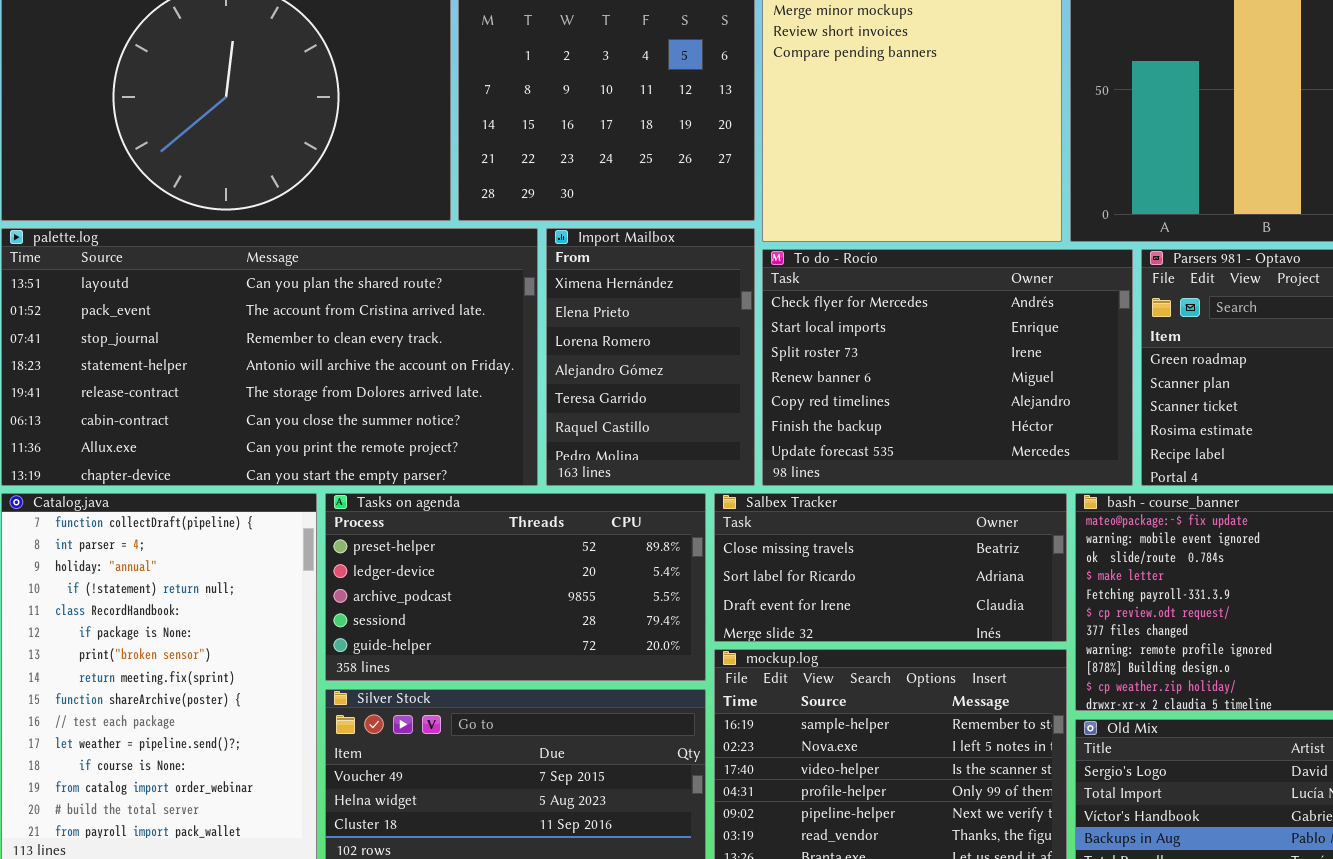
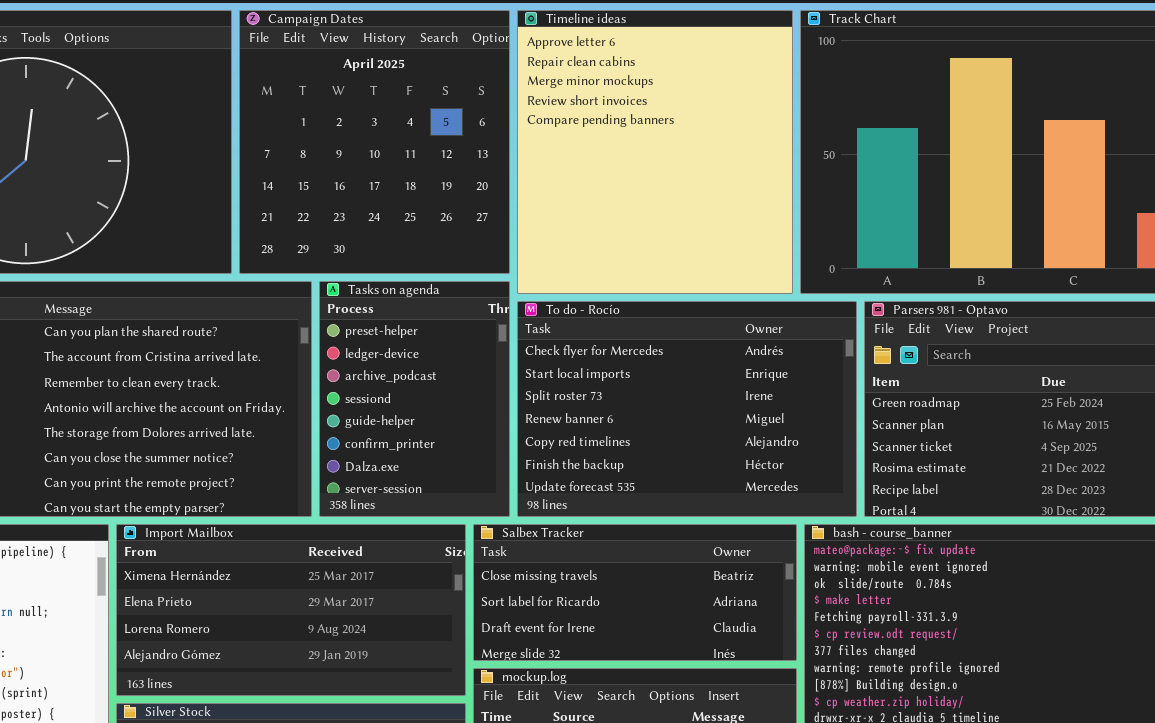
Import Mailbox: [546,228,755,486] -> [116,524,466,696], moved, resized
Tasks on agenda: [325,493,706,681] -> [319,281,510,517], moved, resized

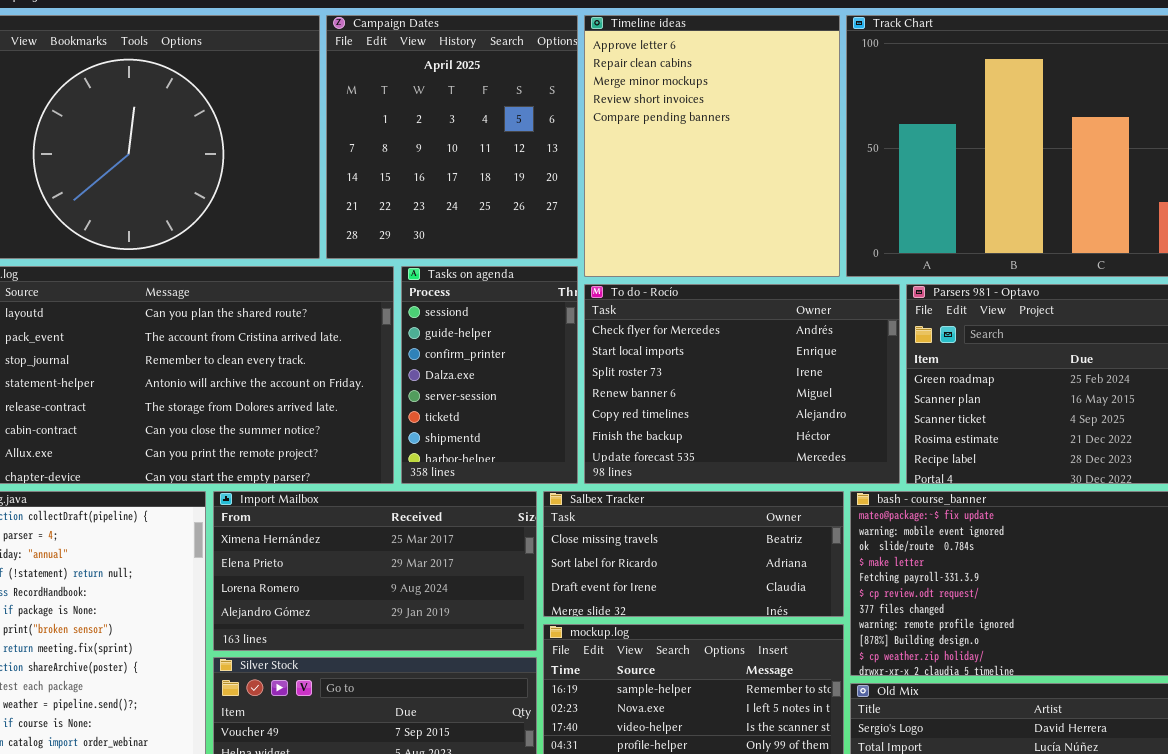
Tasks on agenda: [319,281,510,517] -> [401,266,578,484], scrolled down 3 rows

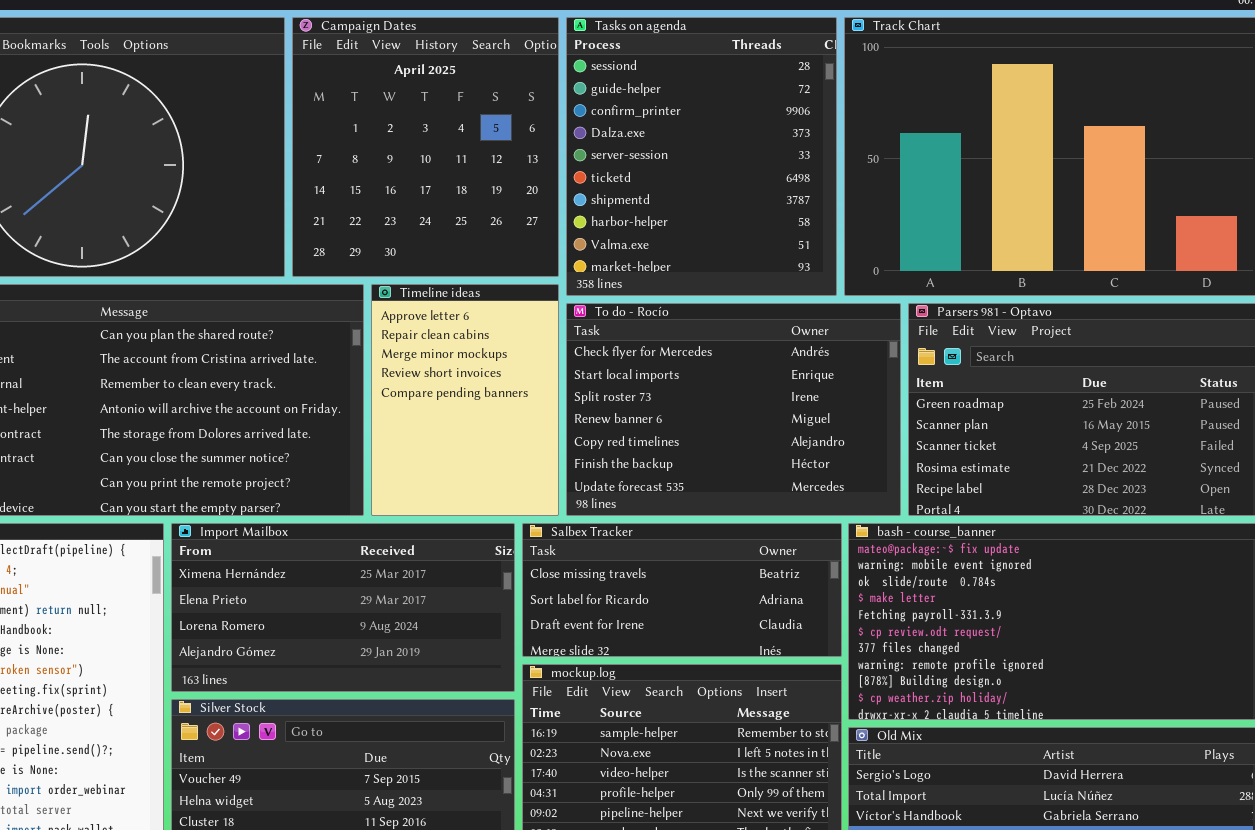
Timeline ideas: [584,15,840,277] -> [371,284,559,516], moved, resized
Tasks on agenda: [401,266,578,484] -> [566,17,837,296], moved, resized

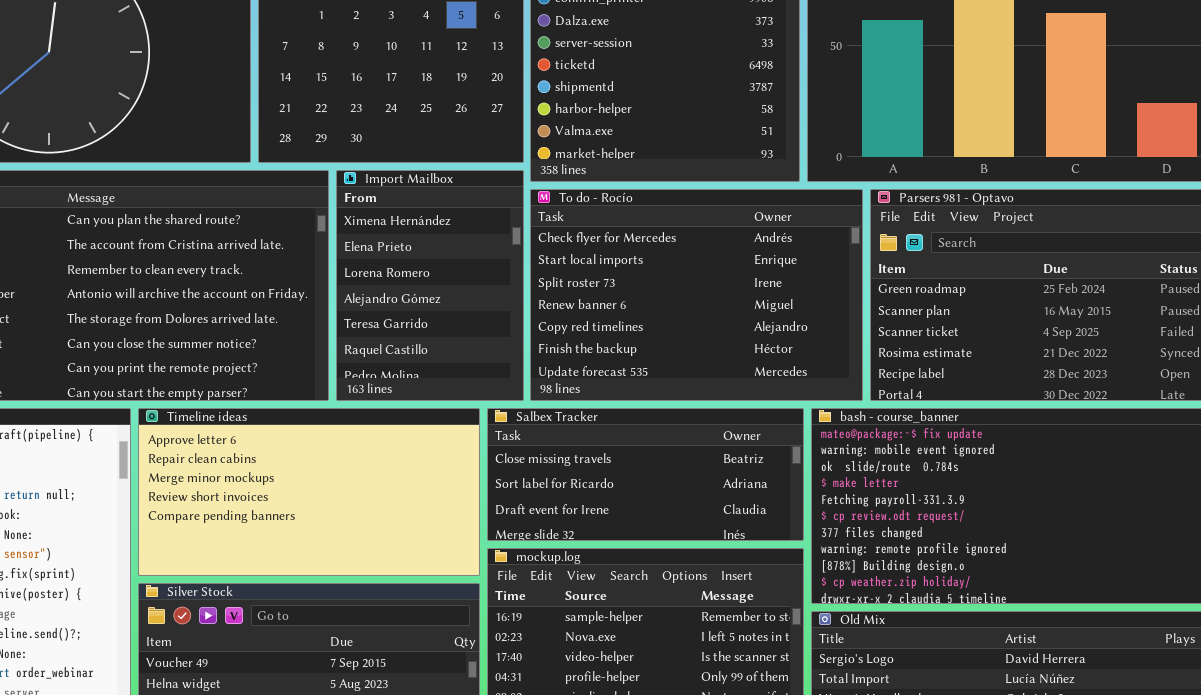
Timeline ideas: [371,284,559,516] -> [138,408,480,576], moved, resized
Import Mailbox: [171,523,515,692] -> [336,170,524,401], moved, resized

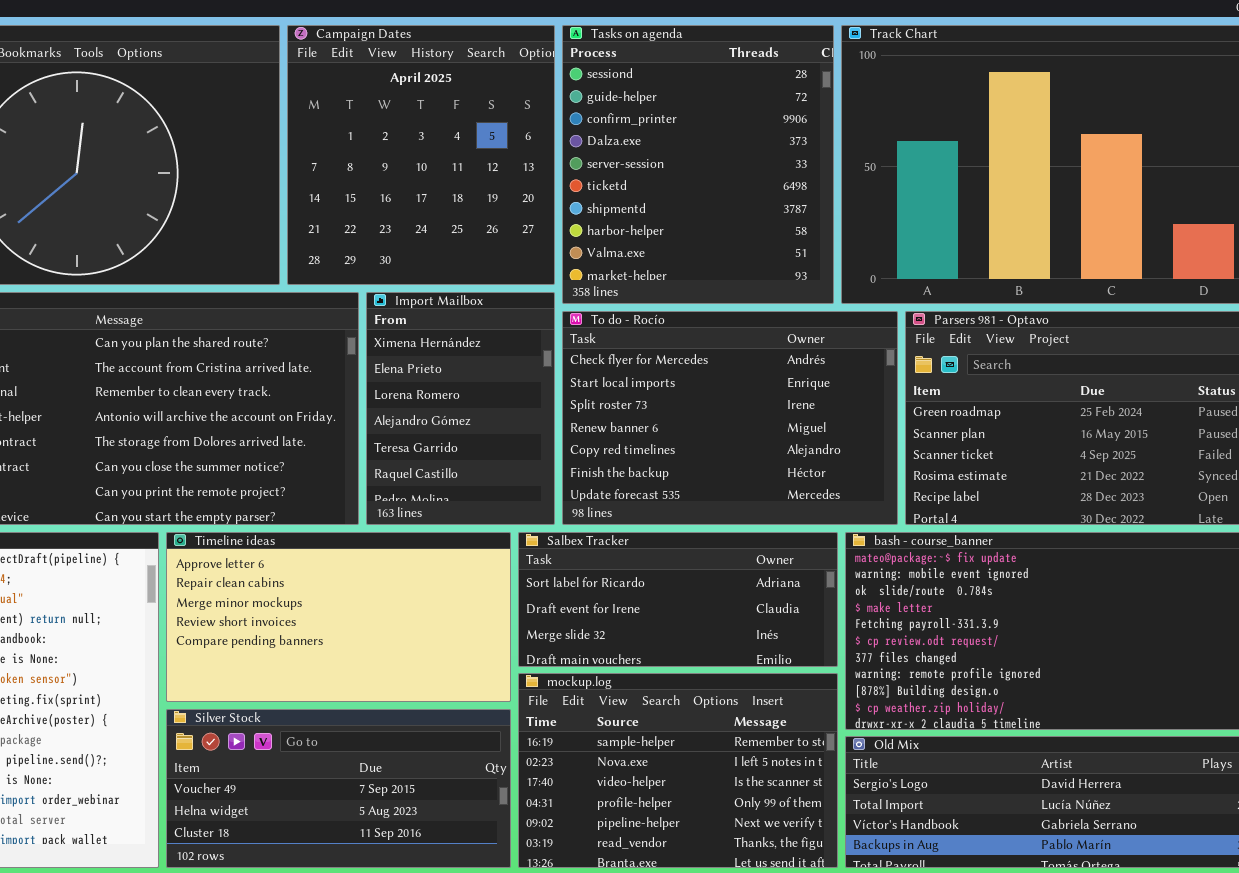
Salbex Tracker: [487,408,804,541] -> [518,532,838,667], scrolled down 1 row

